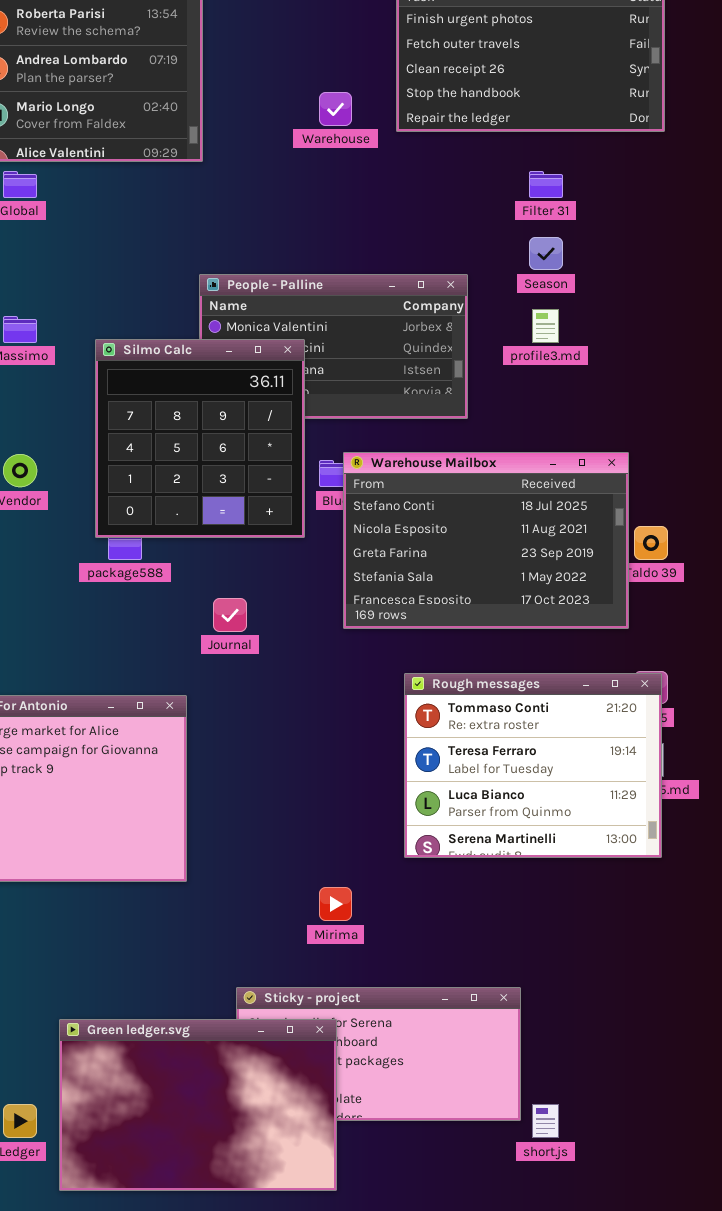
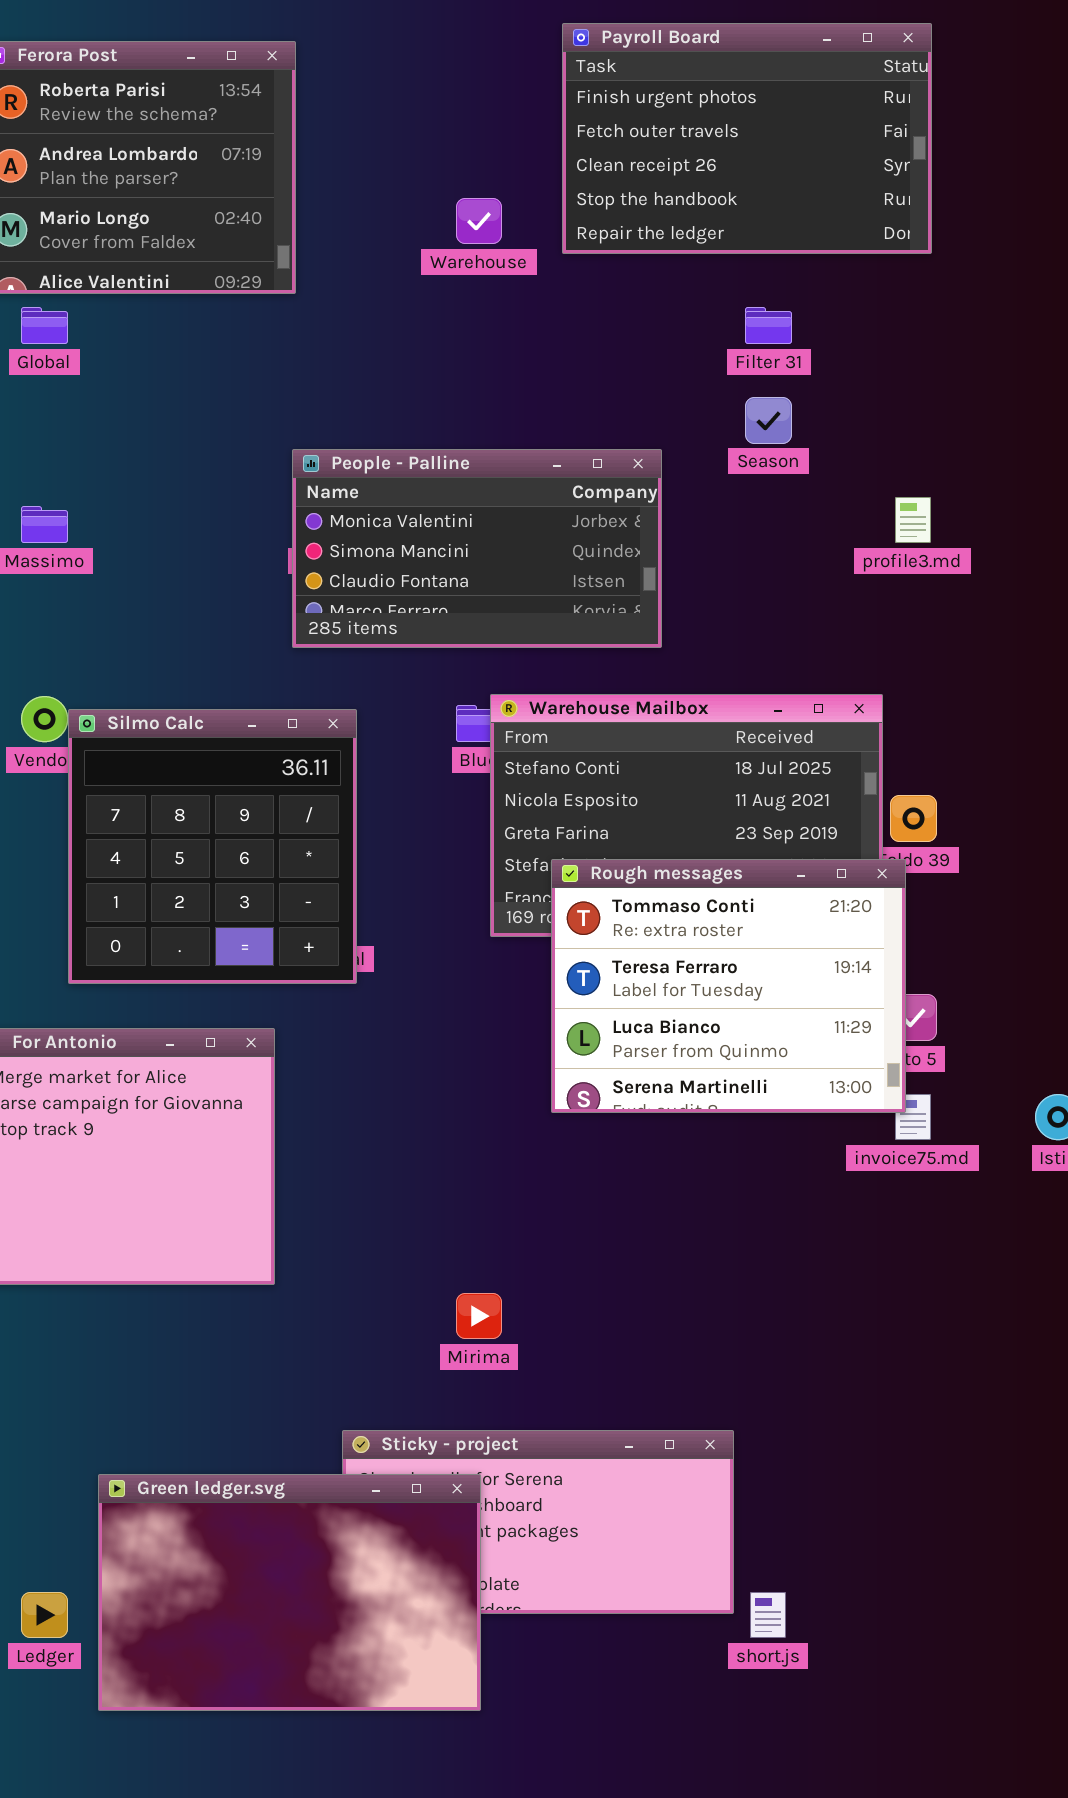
profile3.md: [532,309,559,343] -> [895,497,931,543], moved
Silmo Calc: [95,339,305,538] -> [68,709,357,984], moved
Rough messages: [404,673,662,858] -> [551,859,906,1113], moved

